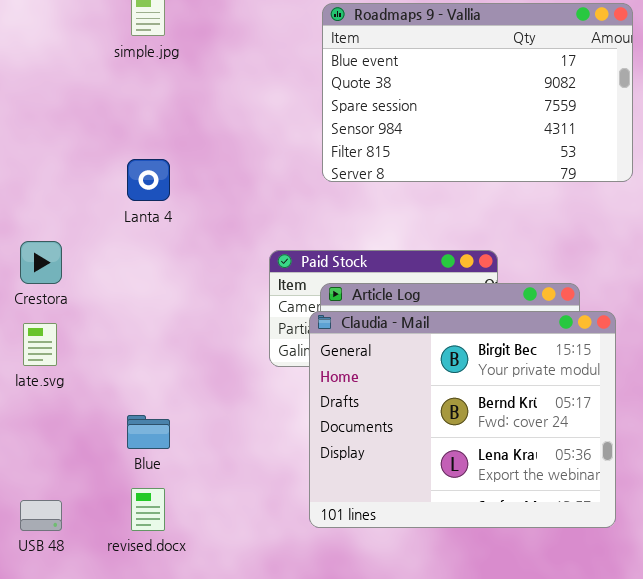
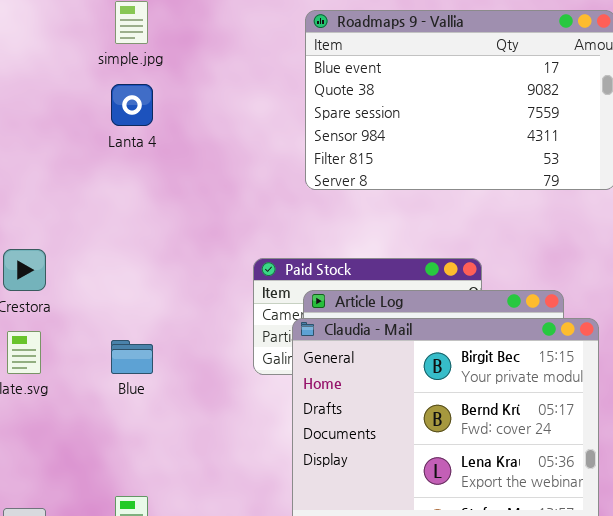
Lanta 4: [127,159,170,201] -> [111,84,153,126], moved
Blue: [127,415,170,449] -> [111,340,153,374], moved

